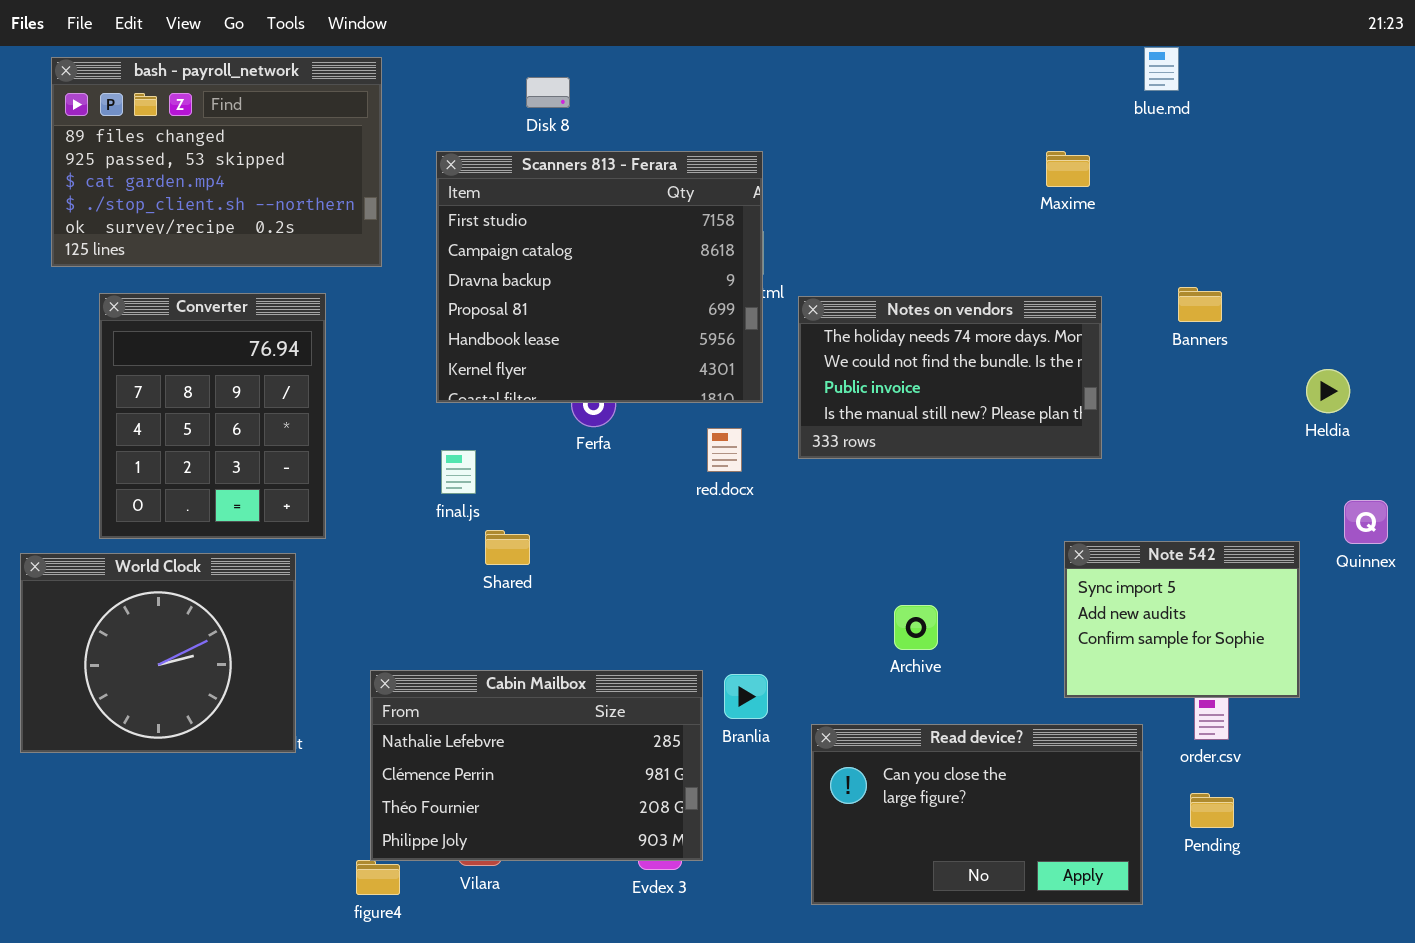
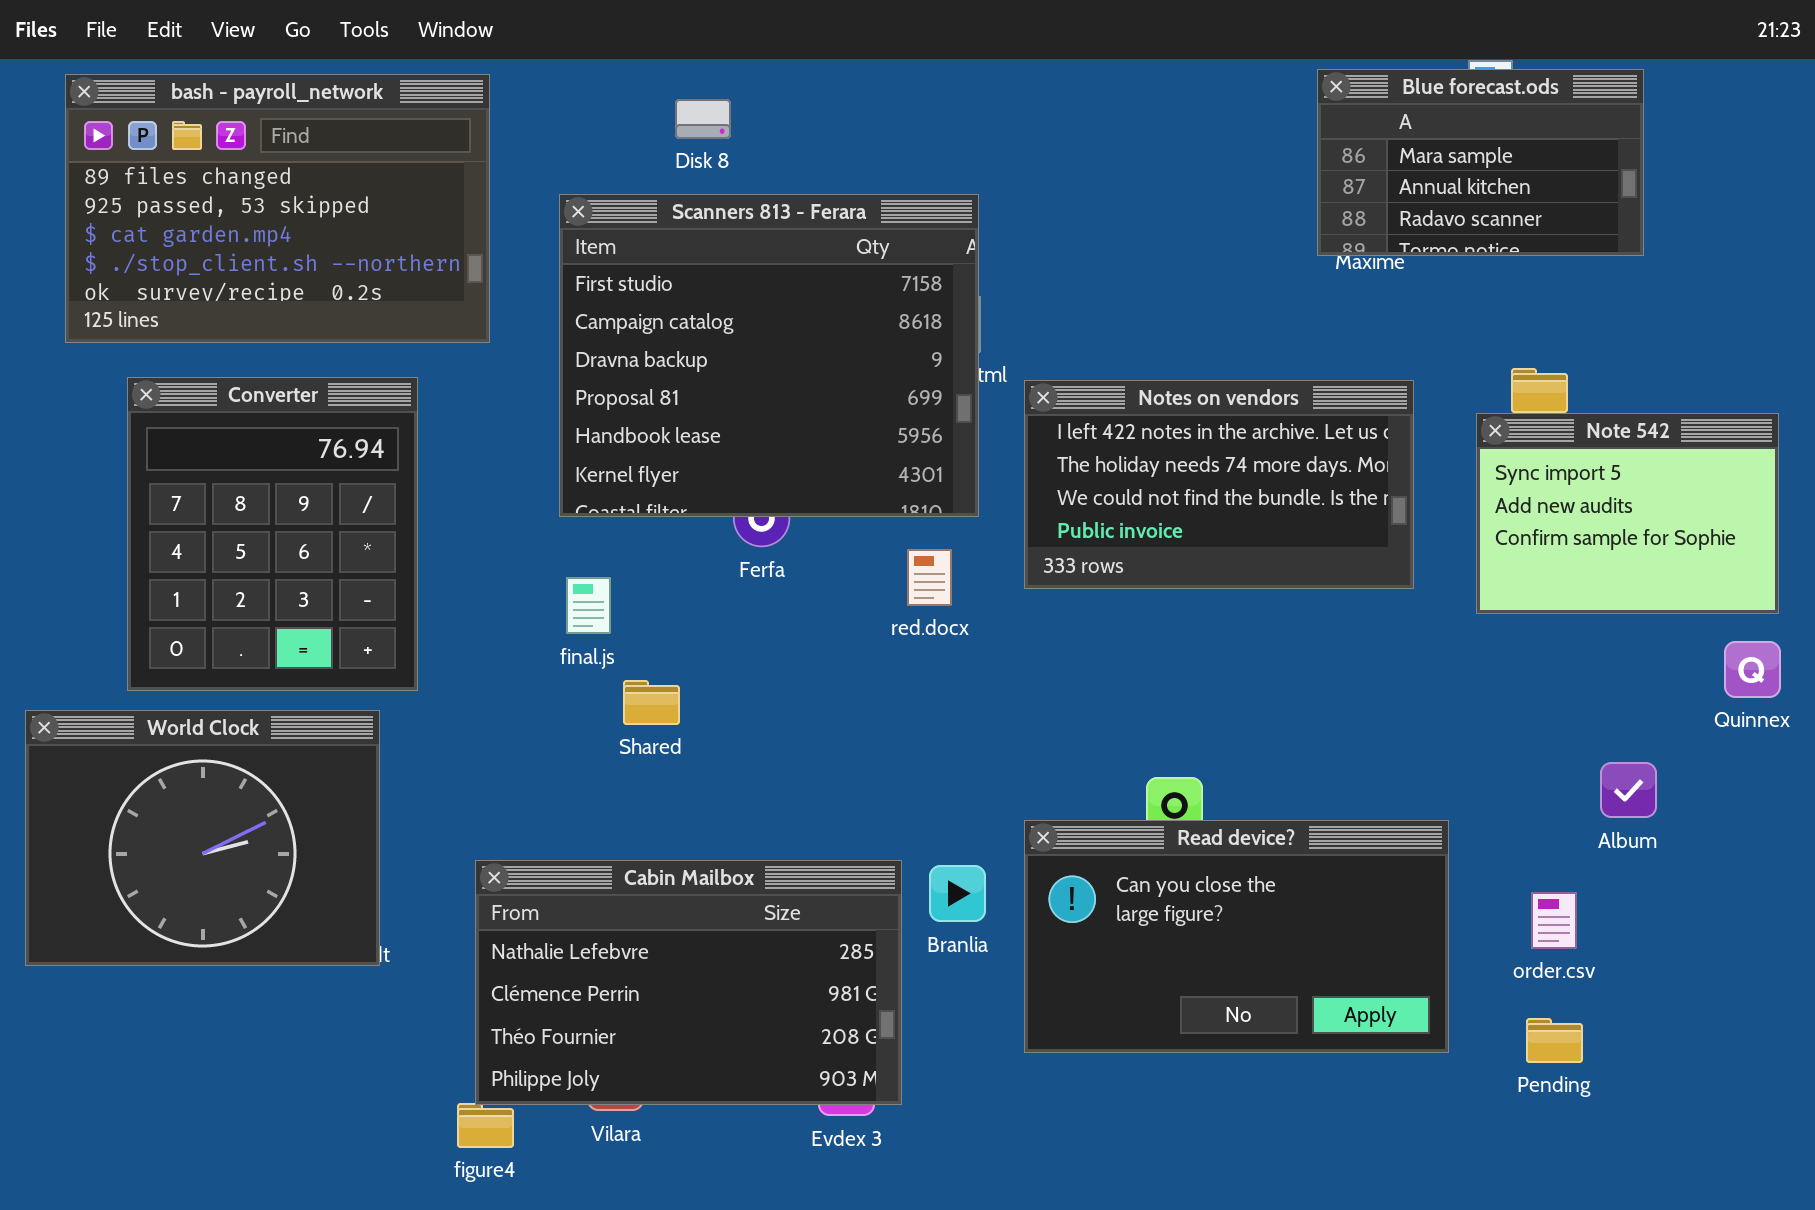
Blue forecast.ods: none -> [1317,69,1644,256], opened
Notes on vendors: [798,296,1102,459] -> [1024,380,1414,589], scrolled up 1 row
Note 542: [1064,541,1300,698] -> [1476,413,1779,614], moved
Read device?: [811,724,1143,905] -> [1024,820,1449,1053], moved

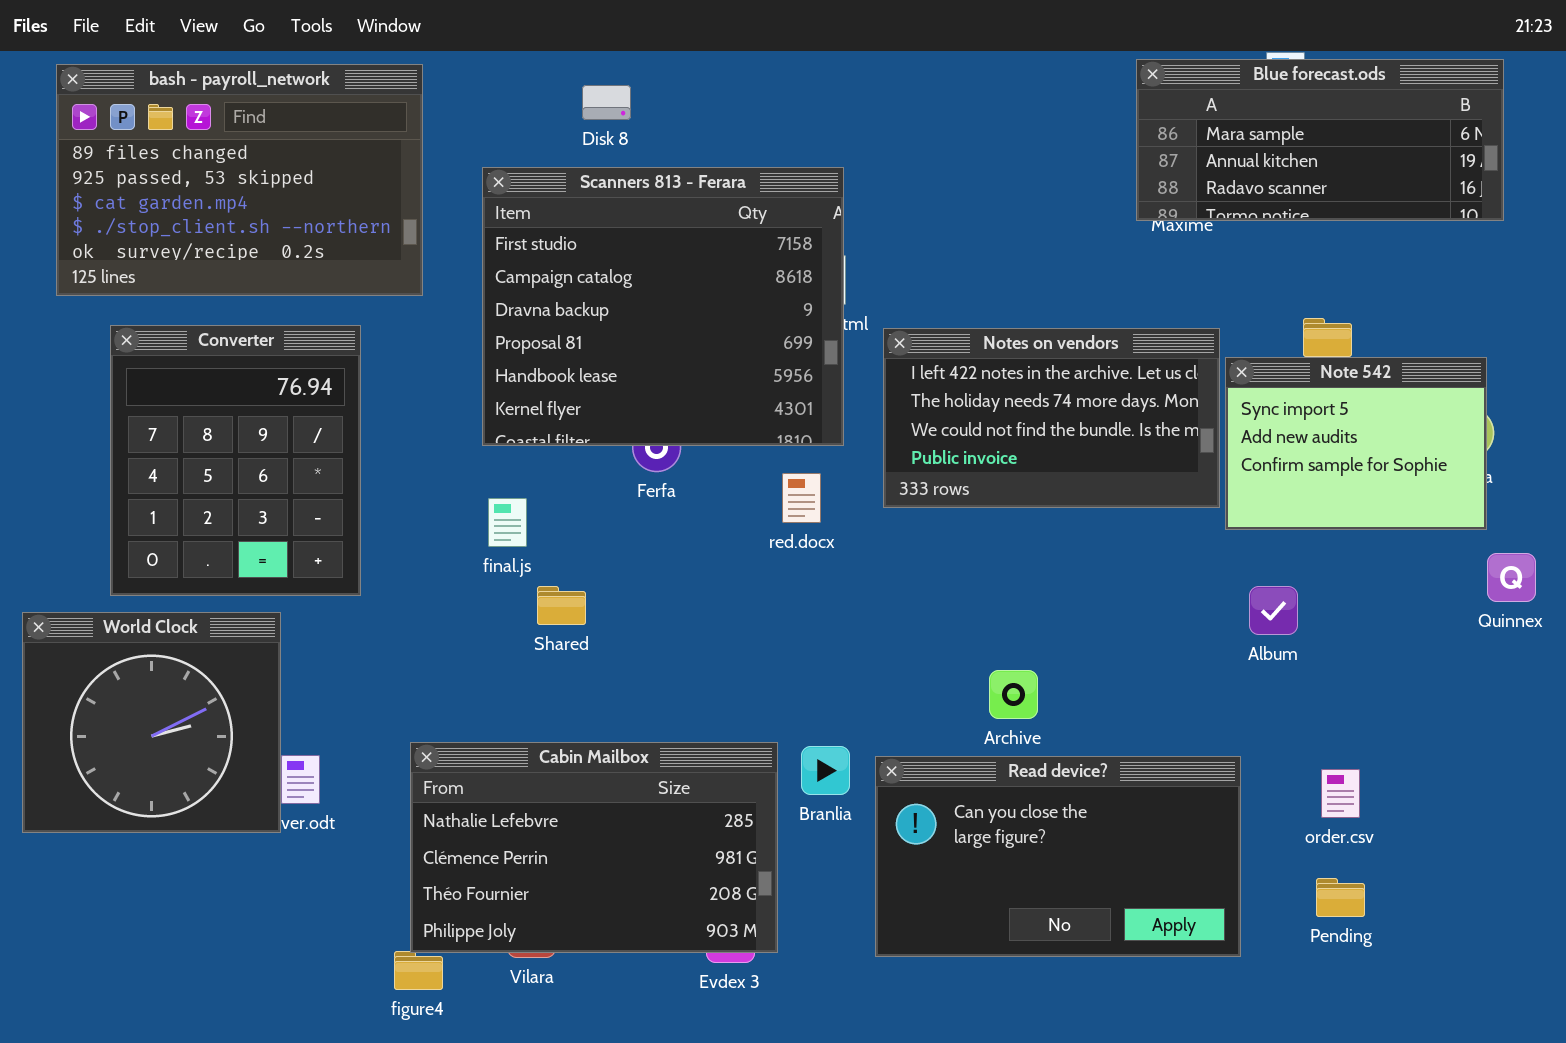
Blue forecast.ods: [1317,69,1644,256] -> [1136,59,1504,221], resized
Note 542: [1476,413,1779,614] -> [1225,357,1487,530], moved
World Clock: [25,710,380,966] -> [22,612,281,833], resized
Album: [1600,762,1657,818] -> [1249,586,1298,635], moved
Read device?: [1024,820,1449,1053] -> [875,756,1241,957], moved

